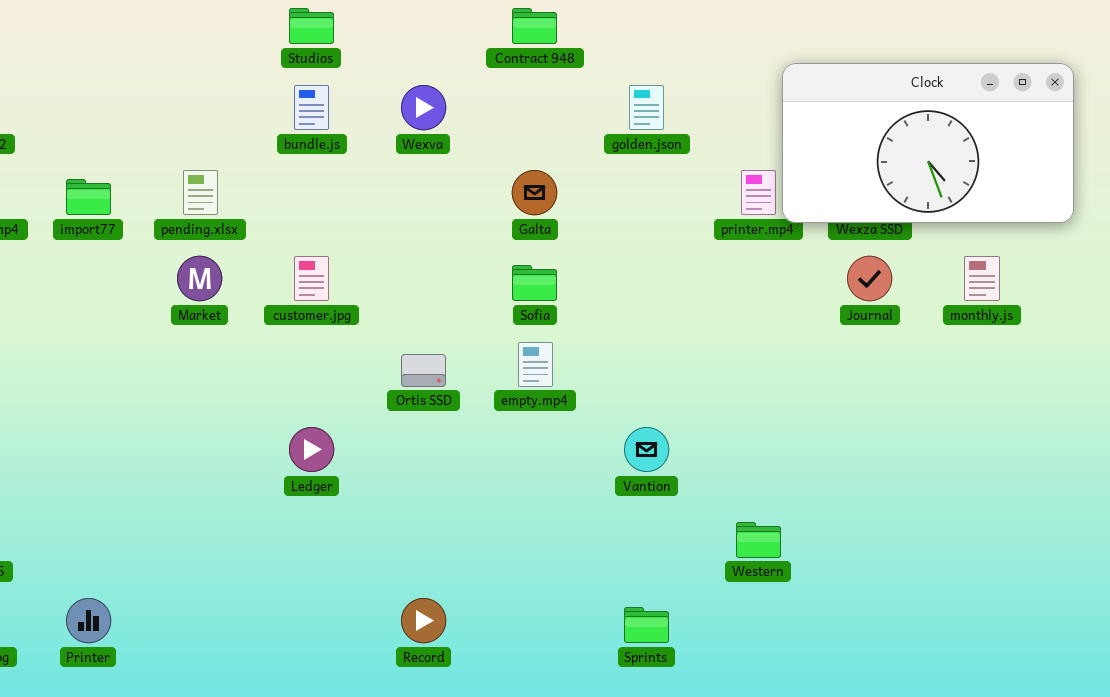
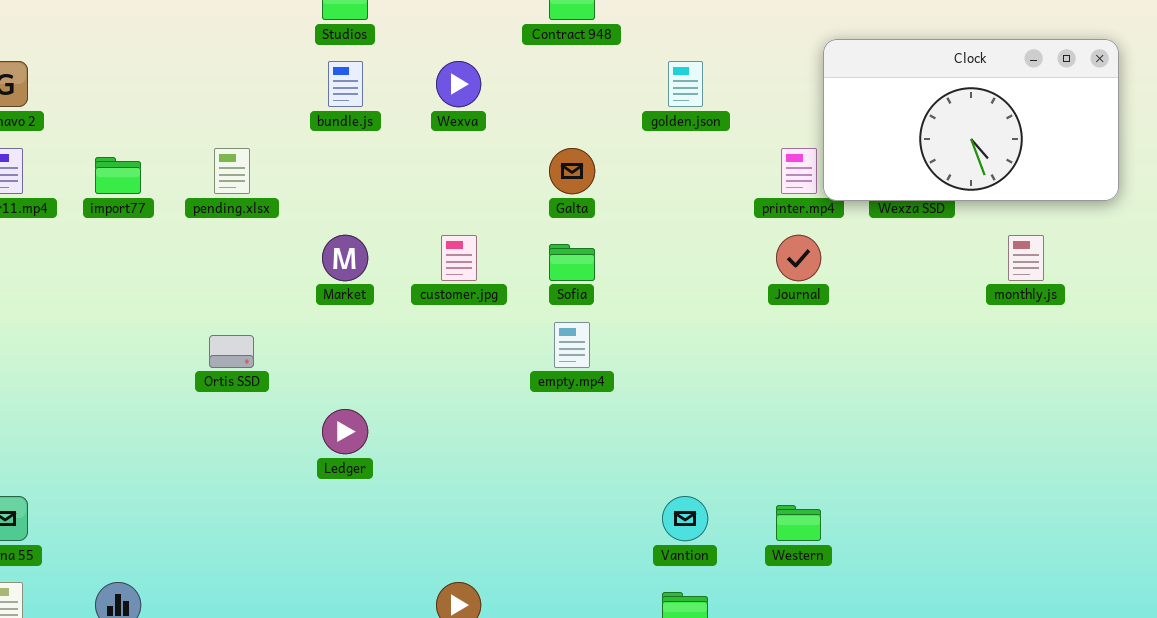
Market: [177,256,222,301] -> [322,235,368,281], moved
customer.jpg: [294,256,329,301] -> [441,235,477,281], moved
Journal: [847,256,892,301] -> [776,235,821,281], moved
Ortis SSD: [401,354,446,387] -> [209,335,254,368], moved
Vantion: [624,427,669,472] -> [662,496,708,541], moved

